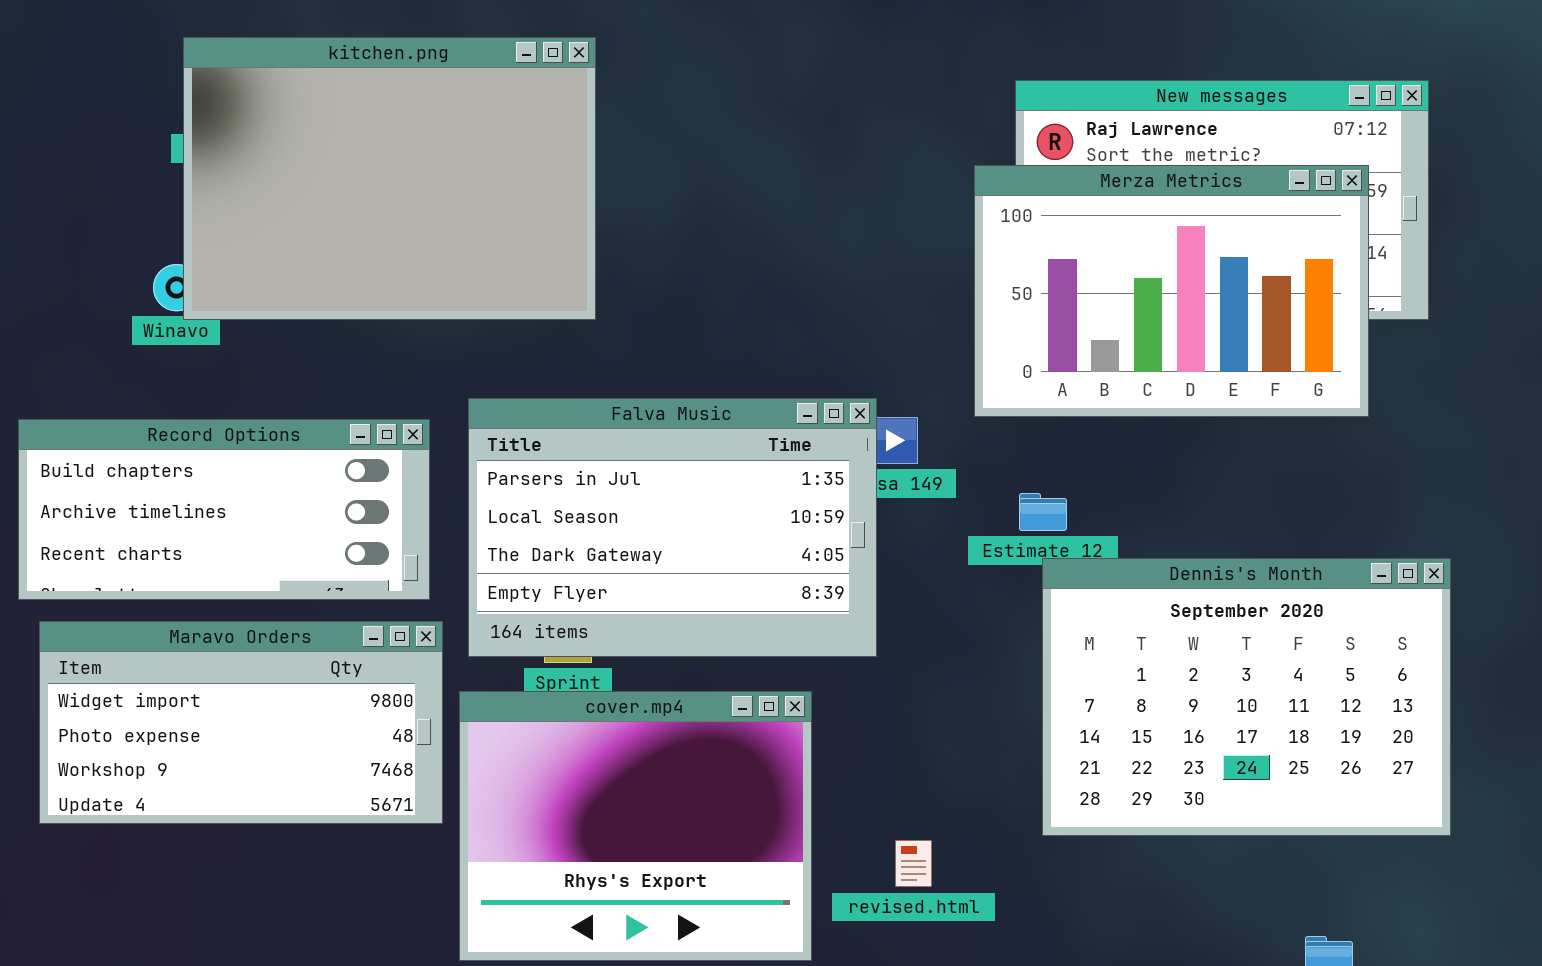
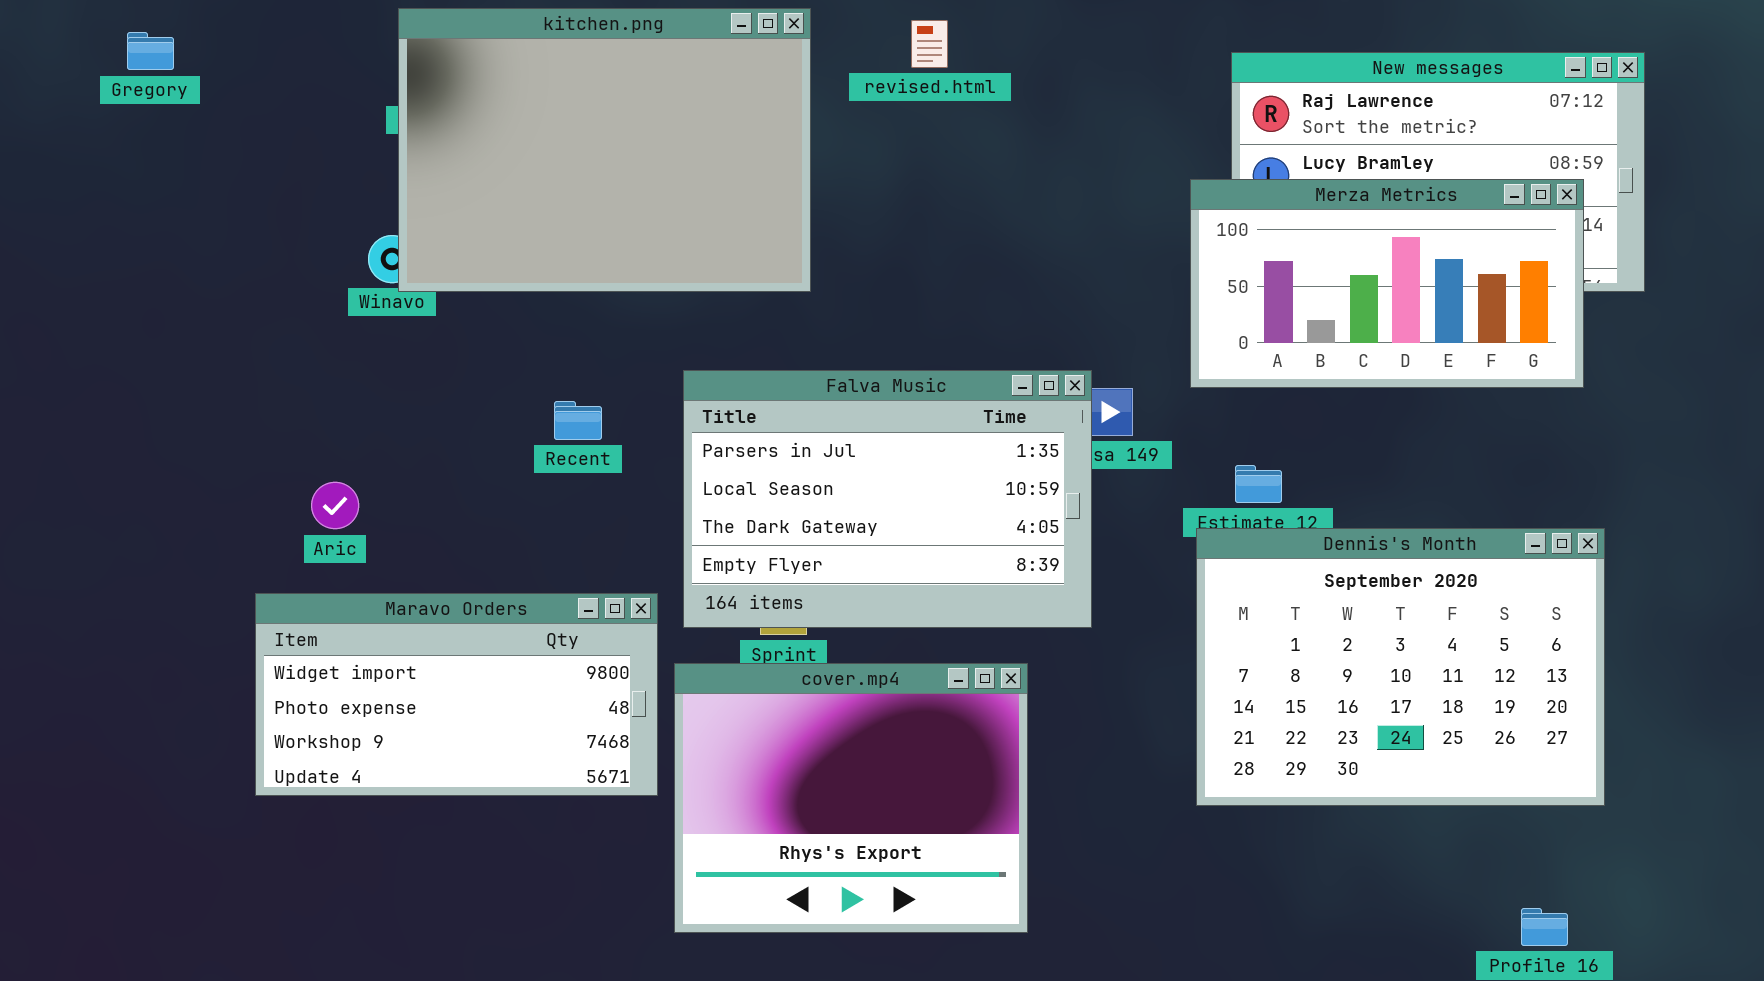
Merza Metrics: [974,165,1369,417] -> [1190,179,1584,388], resized
Record Options: [18,419,430,600] -> none, closed
Dennis's Month: [1042,558,1451,836] -> [1196,528,1605,806], moved
revised.html: [895,840,932,887] -> [911,20,948,68], moved

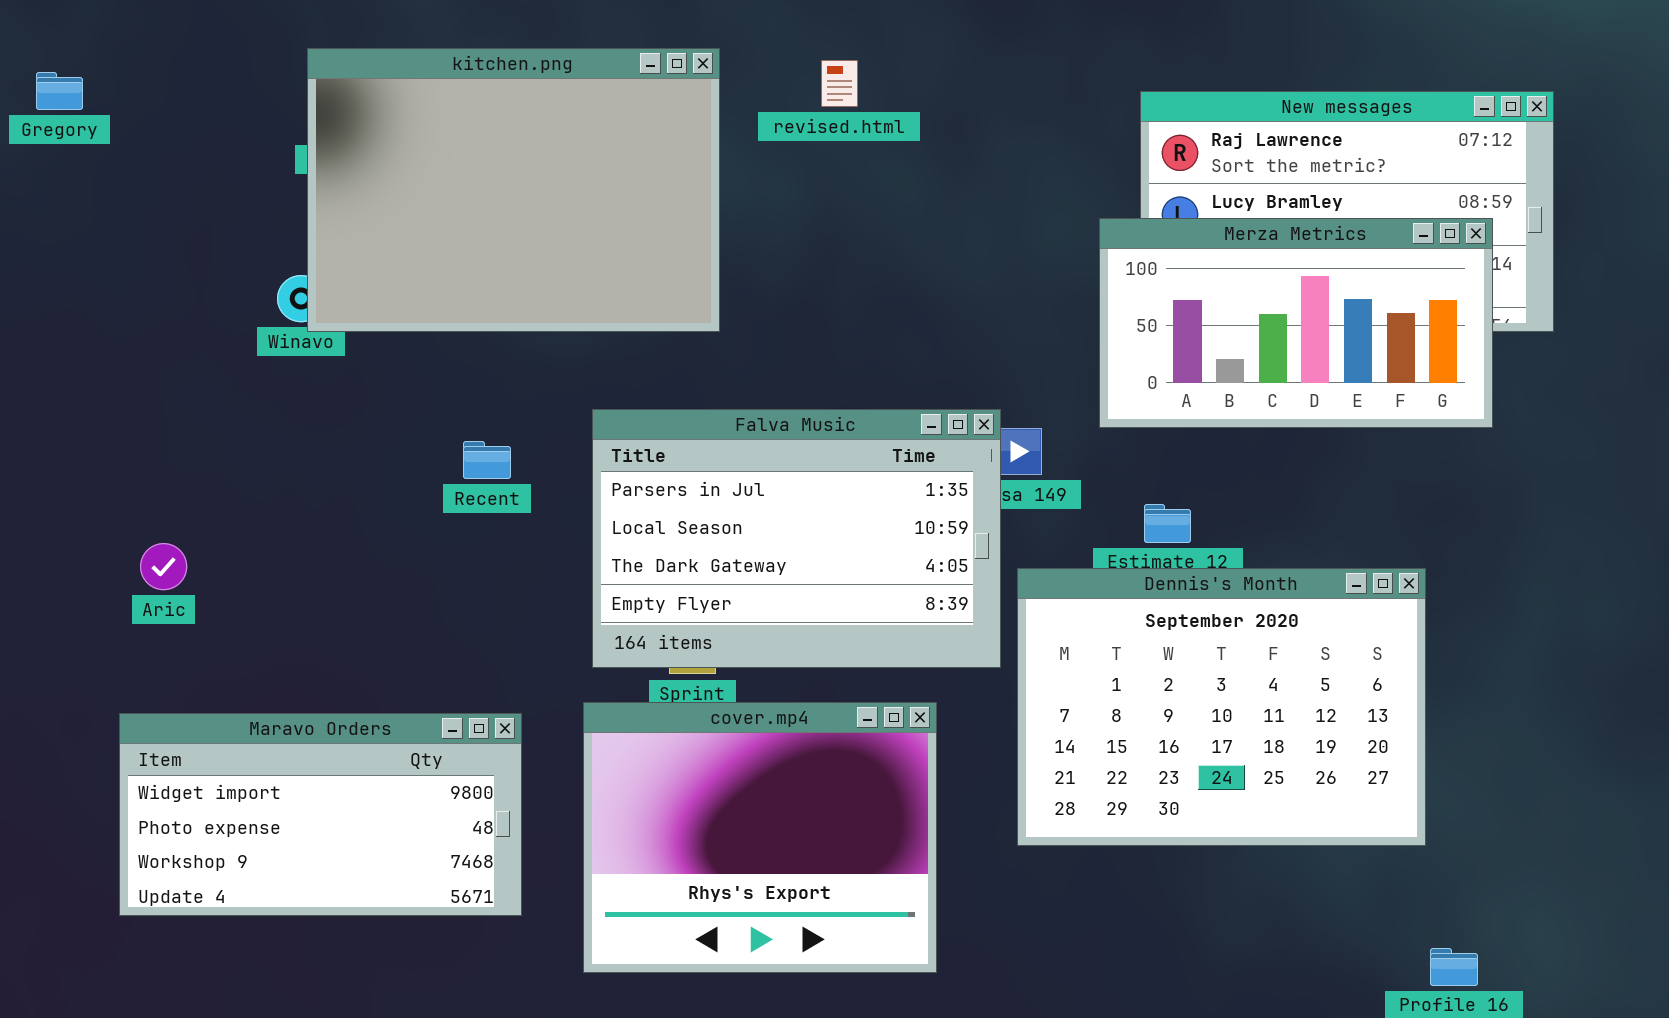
Aric: [311,482,359,529] -> [140,543,187,590], moved
Dennis's Month: [1196,528,1605,806] -> [1017,568,1426,846], moved
Maravo Orders: [255,593,658,796] -> [119,713,522,916], moved

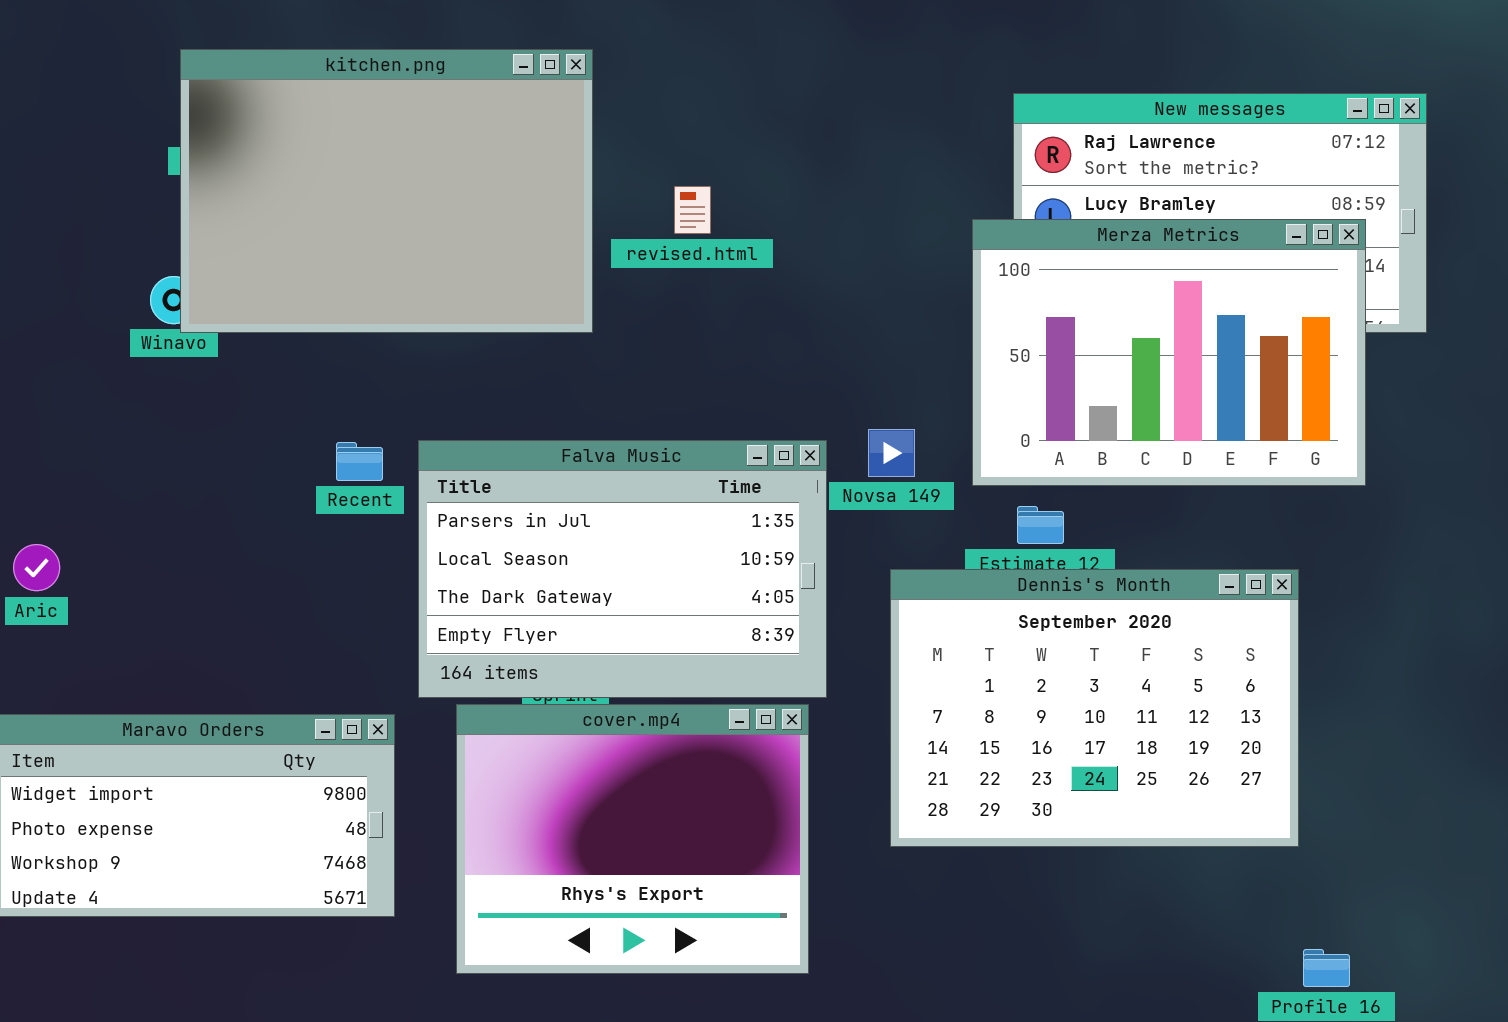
revised.html: [821,60,858,107] -> [674,186,711,234], moved
Merza Metrics: [1099,218,1493,428] -> [972,219,1366,486], resized
Falva Music: [592,409,1001,668] -> [418,440,827,698], moved

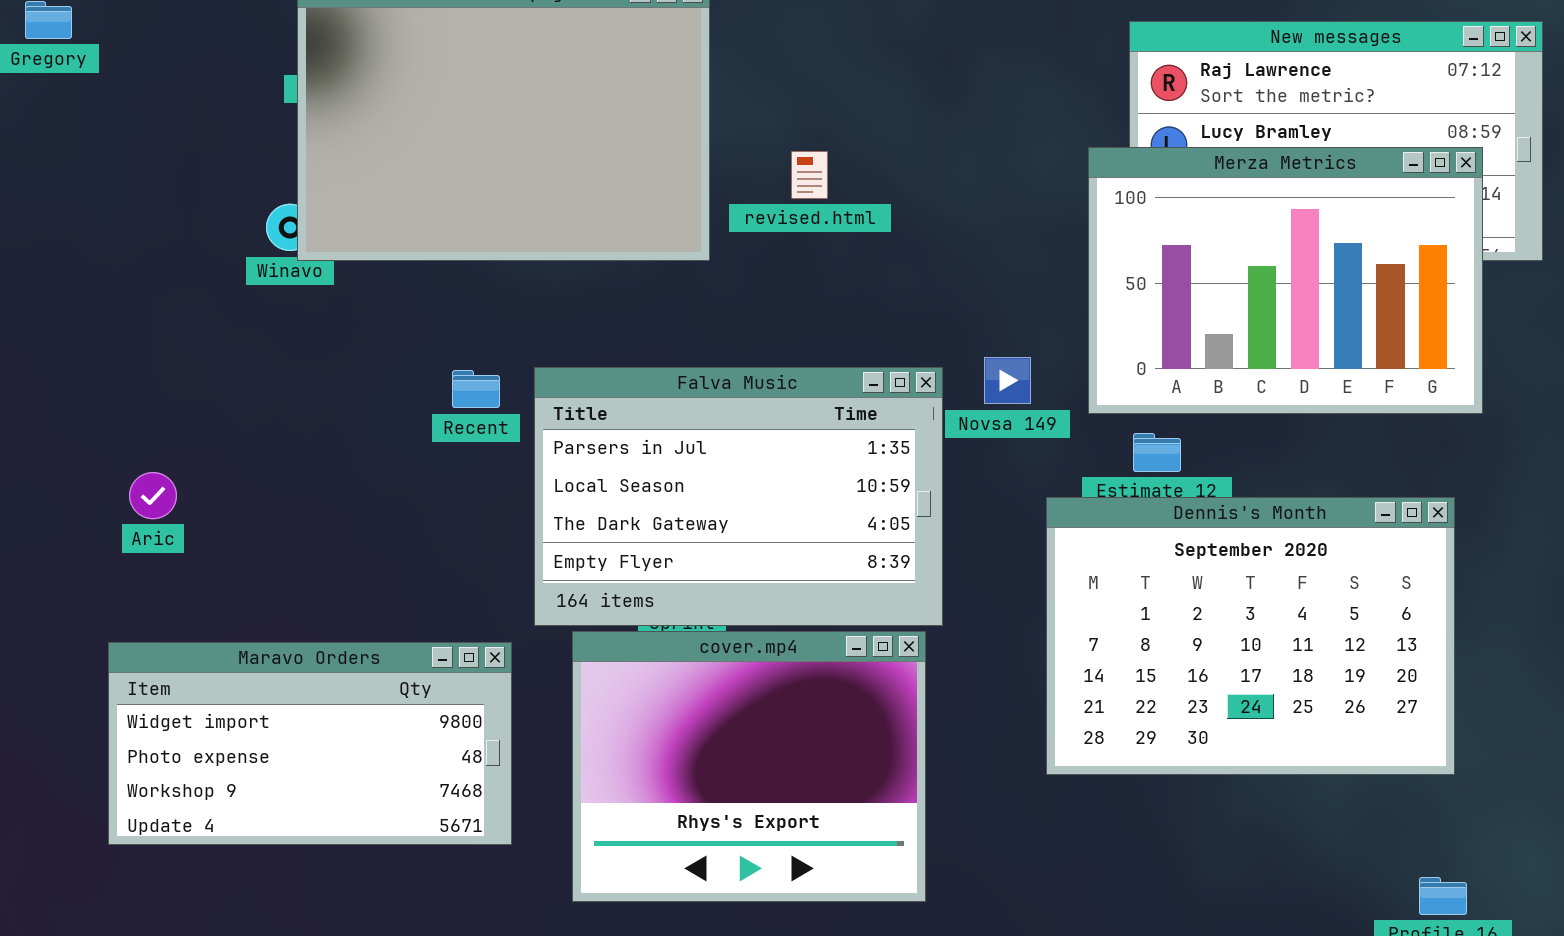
revised.html: [674,186,711,234] -> [791,151,828,199], moved
Dennis's Month: [890,569,1299,847] -> [1046,497,1455,775], moved

